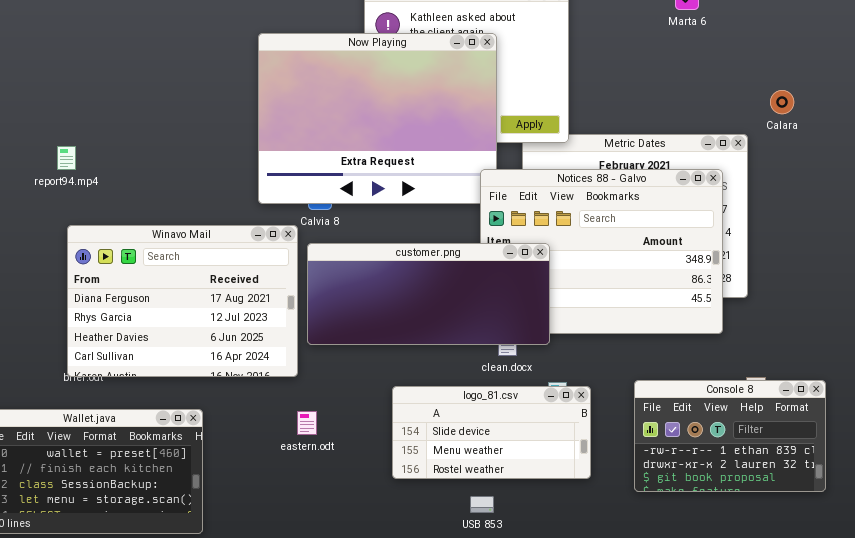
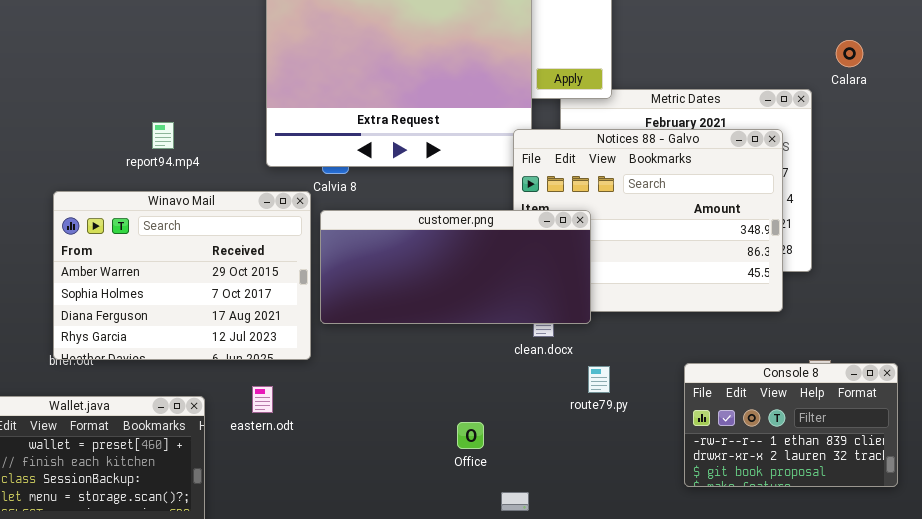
report94.mp4: [57,146,76,170] -> [152,122,174,149], moved
Winavo Mail: [67,225,298,377] -> [53,191,311,360], scrolled up 2 rows
logo_81.csv: [392,386,591,479] -> none, closed
eastern.odt: [297,411,317,435] -> [252,386,273,413], moved

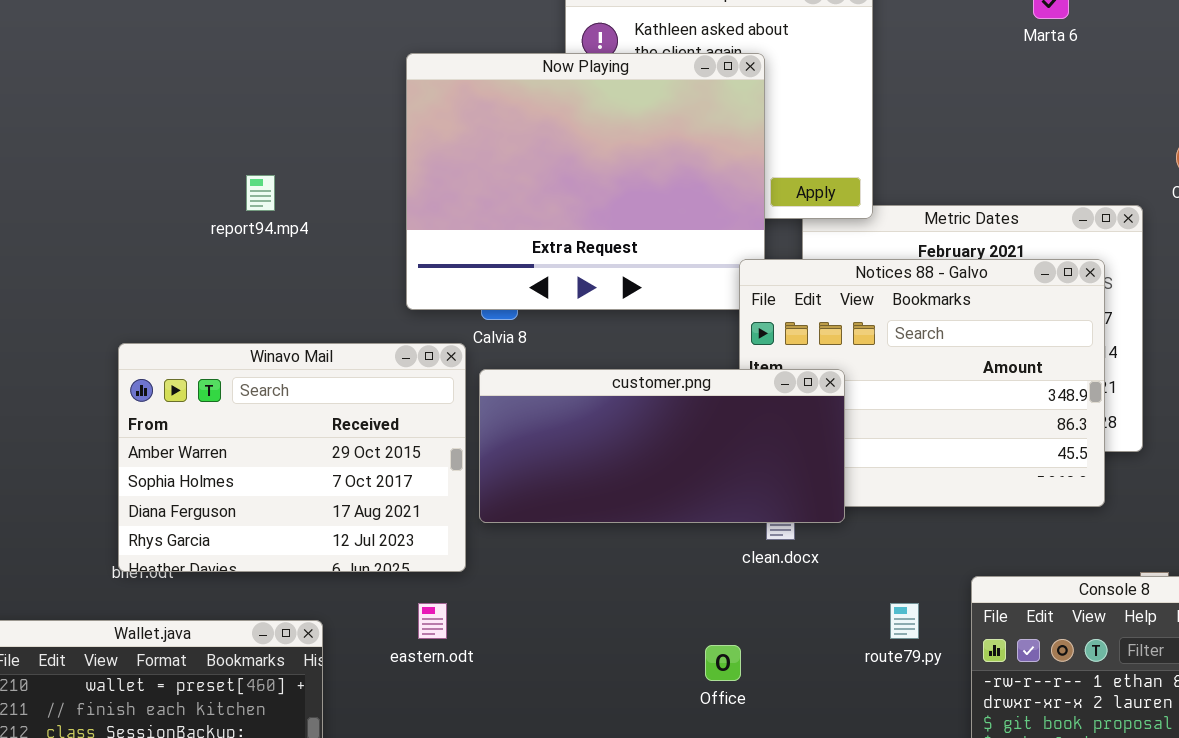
report94.mp4: [152,122,174,149] -> [246,175,275,211], moved
route79.py: [588,366,610,393] -> [890,603,919,639], moved
eastern.odt: [252,386,273,413] -> [418,603,447,639], moved
Office: [457,422,484,449] -> [705,645,741,681], moved

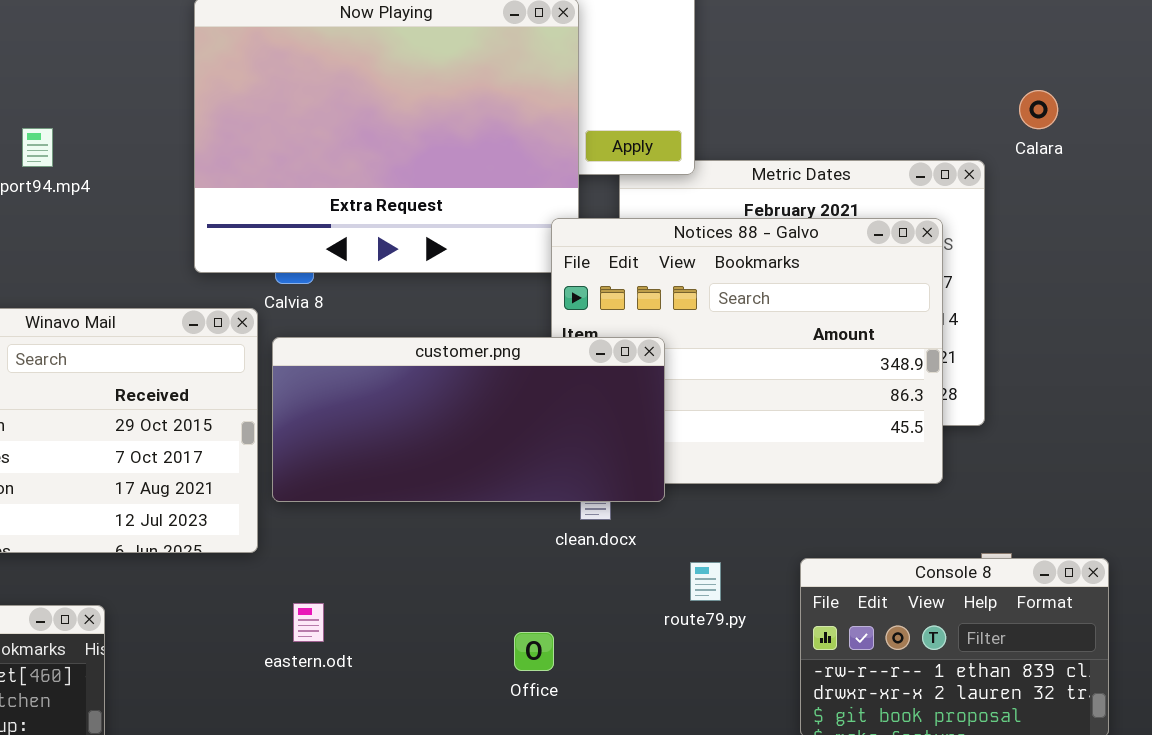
eastern.odt: [418,603,447,639] -> [293,603,324,642], moved
route79.py: [890,603,919,639] -> [690,562,721,601], moved

